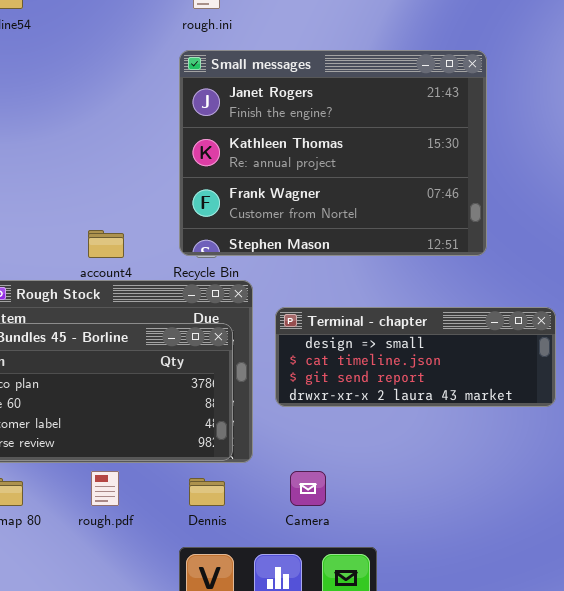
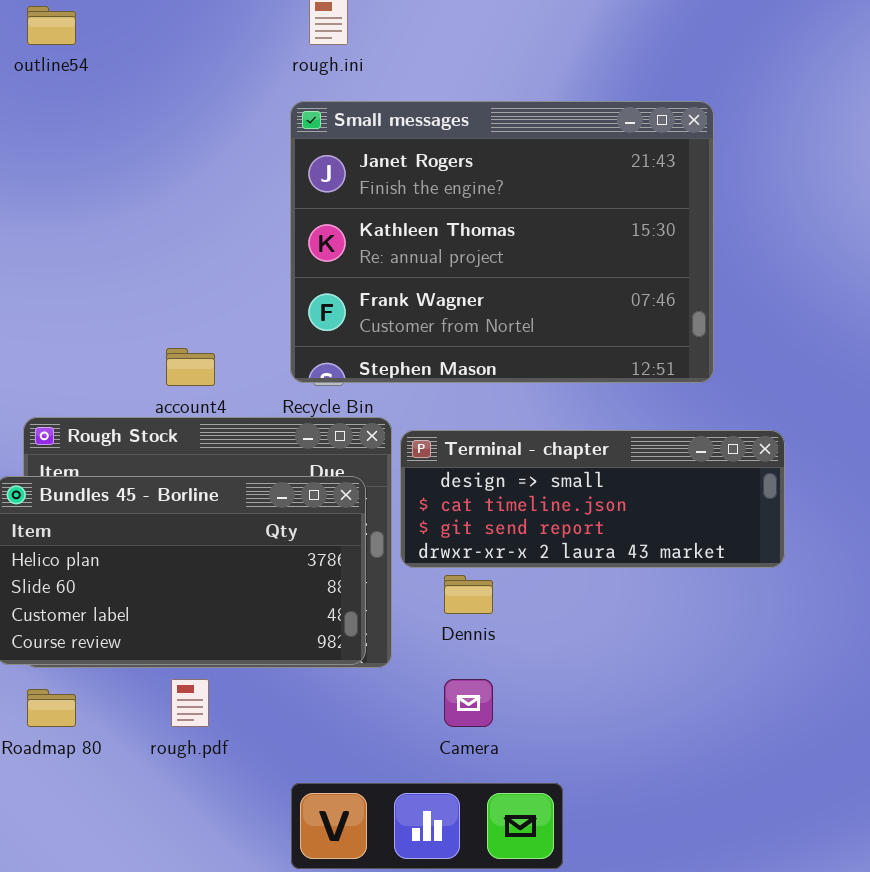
Terminal - chapter: [275,307,556,407] -> [400,430,785,568], moved
Dennis: [189,478,225,506] -> [444,575,493,614], moved

